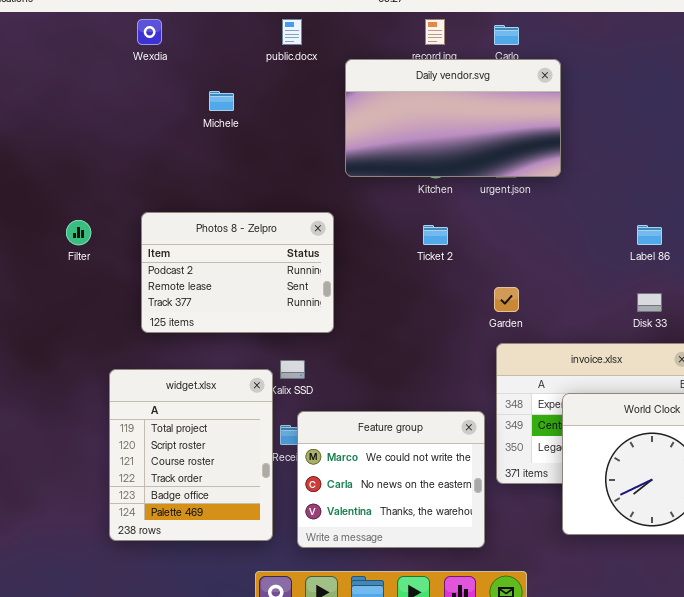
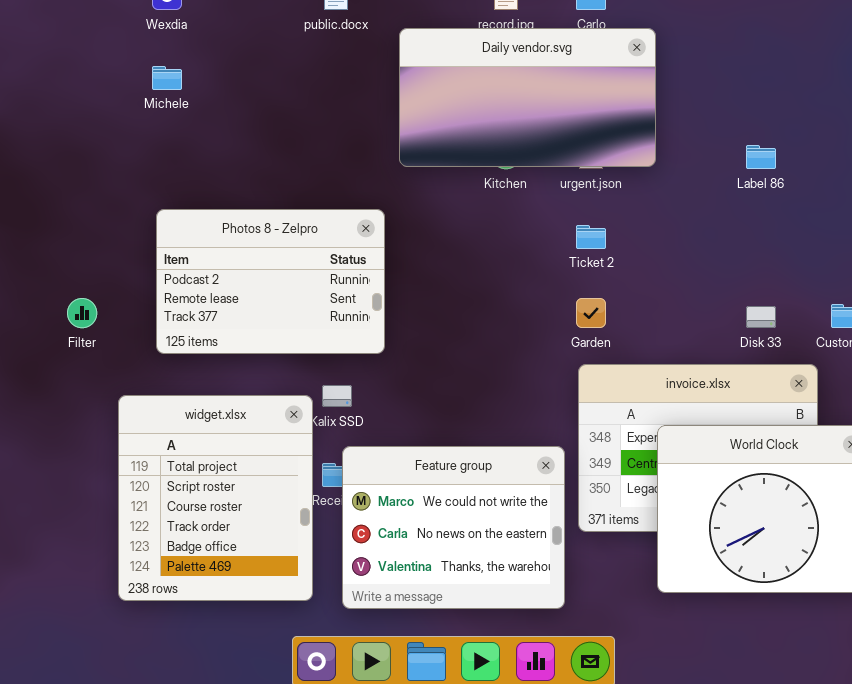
Michele: [209,91,234,111] -> [152,66,182,90], moved
Filter: [66,220,91,245] -> [67,298,97,328], moved
Ticket 2: [423,225,448,245] -> [576,225,606,249], moved
Label 86: [637,225,662,245] -> [746,145,776,169], moved

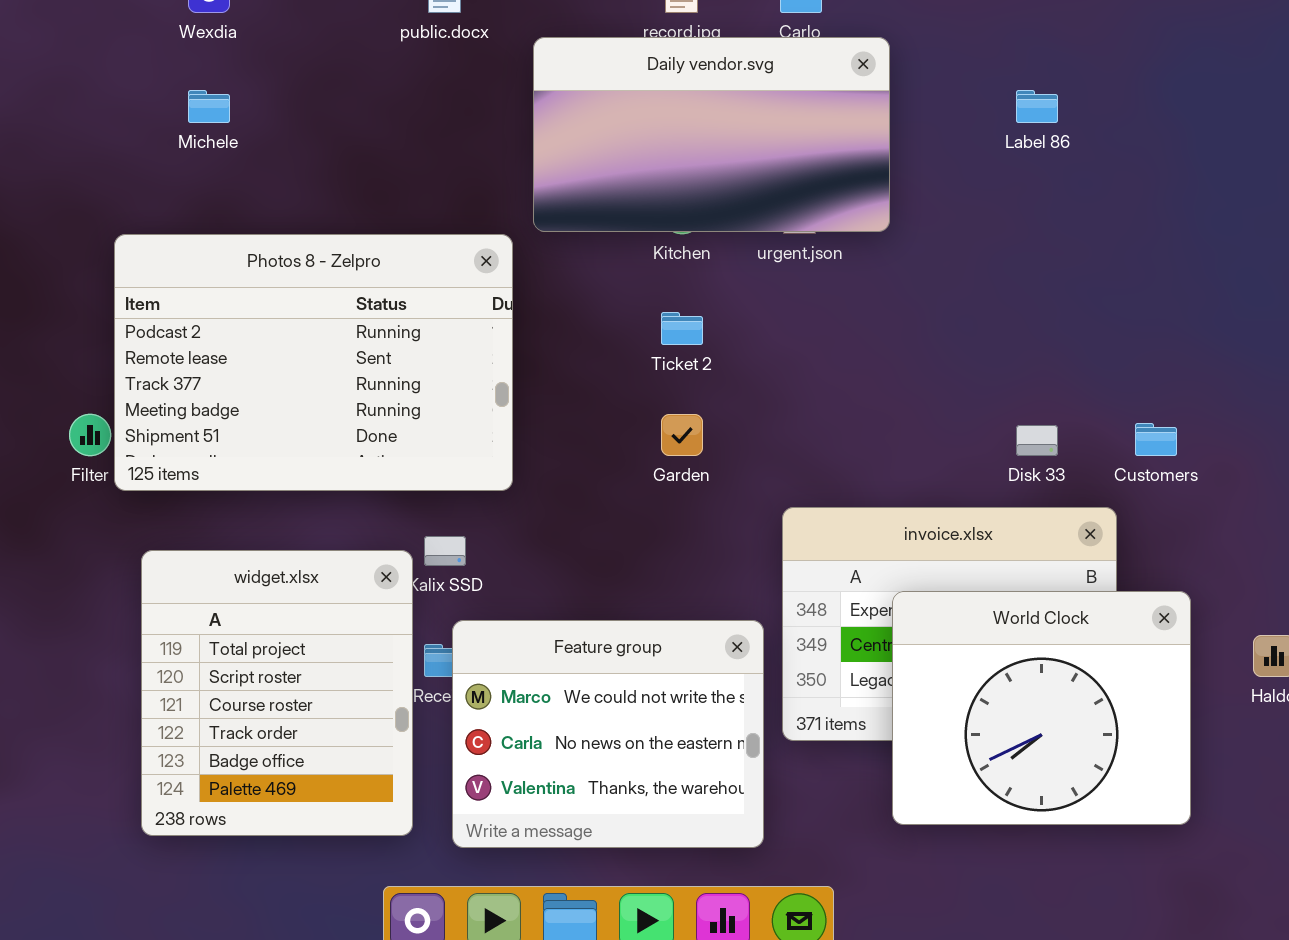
Label 86: [746,145,776,169] -> [1016,90,1058,123], moved
Photos 8 - Zelpro: [156,209,385,354] -> [114,234,513,491], resized
Ticket 2: [576,225,606,249] -> [661,312,703,345], moved
Garden: [576,298,606,328] -> [661,414,703,456], moved

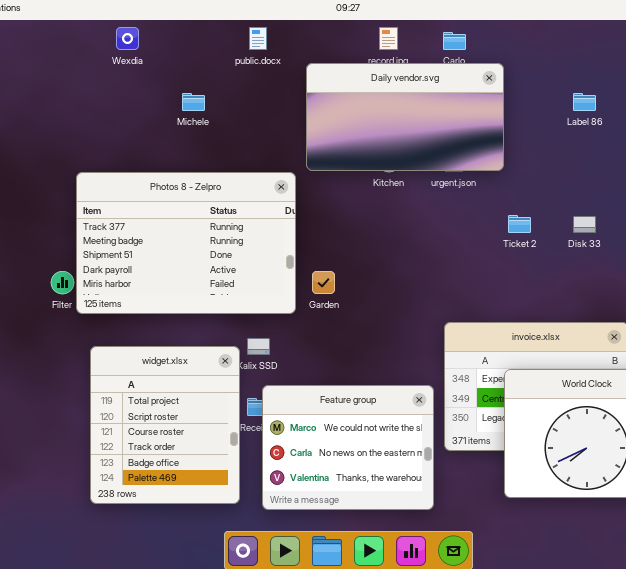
Michele: [188,90,230,123] -> [182,93,205,111], moved
Photos 8 - Zelpro: [114,234,513,491] -> [76,172,296,314], scrolled down 2 rows
Ticket 2: [661,312,703,345] -> [508,215,531,233], moved
Garden: [661,414,703,456] -> [312,271,335,294], moved
Disk 33: [1016,425,1058,456] -> [573,216,596,233], moved

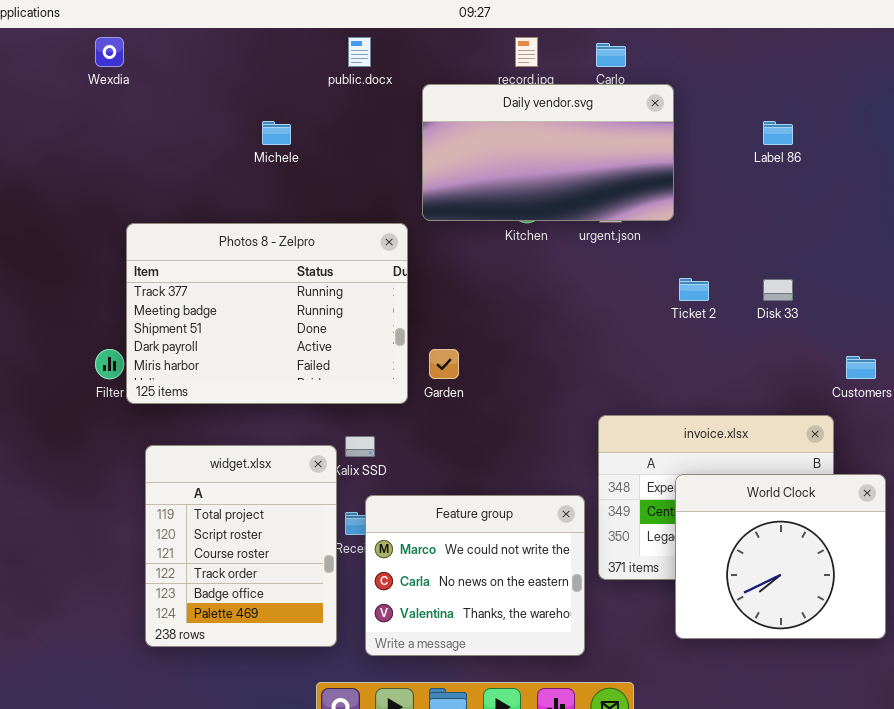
Wexdia: [116,27,139,50] -> [95,37,124,67], moved

